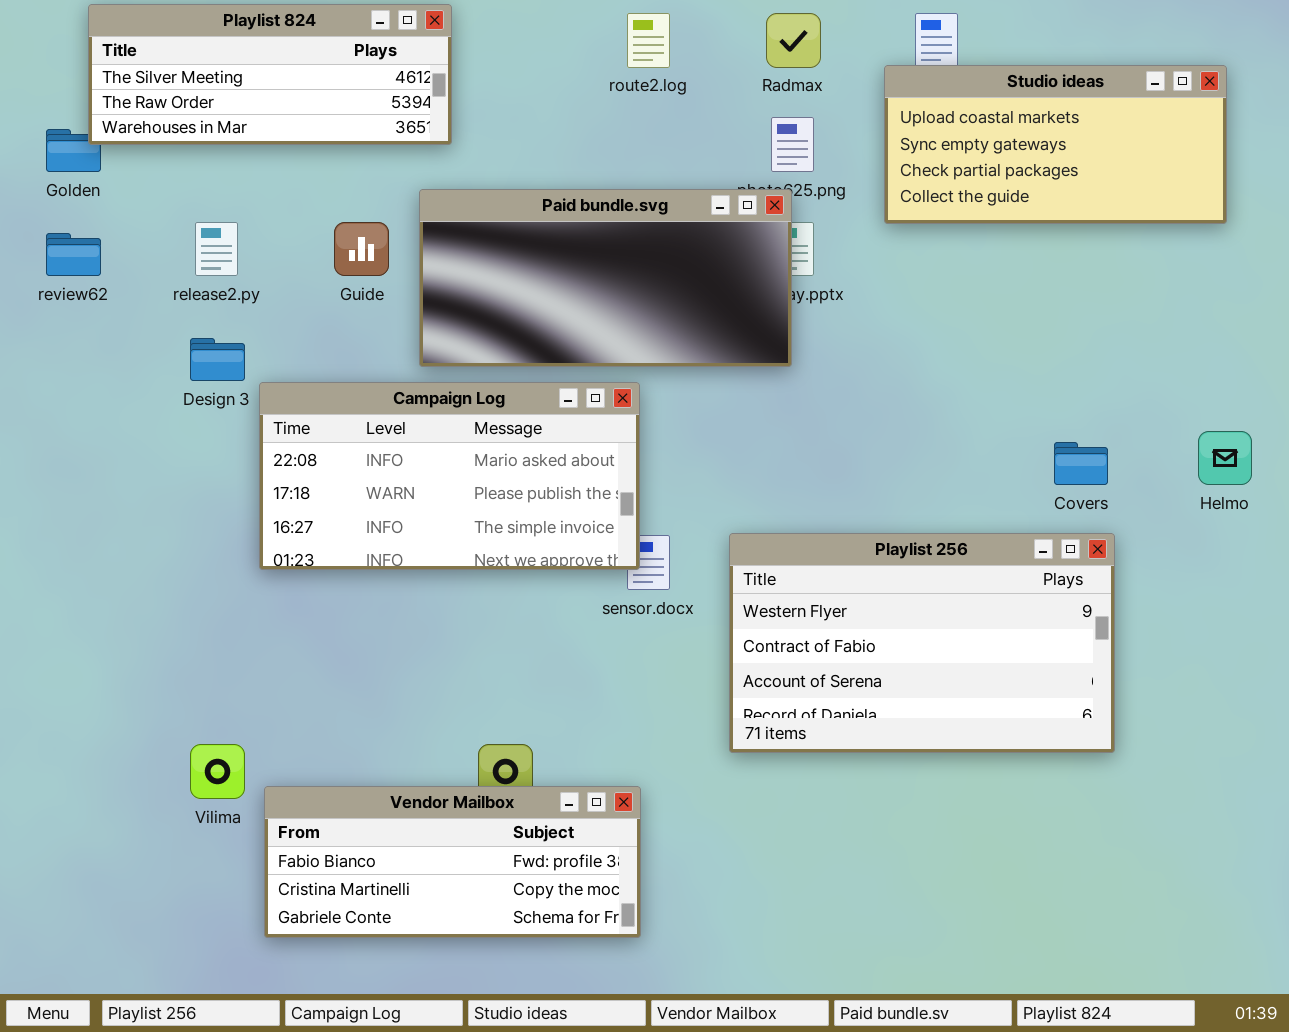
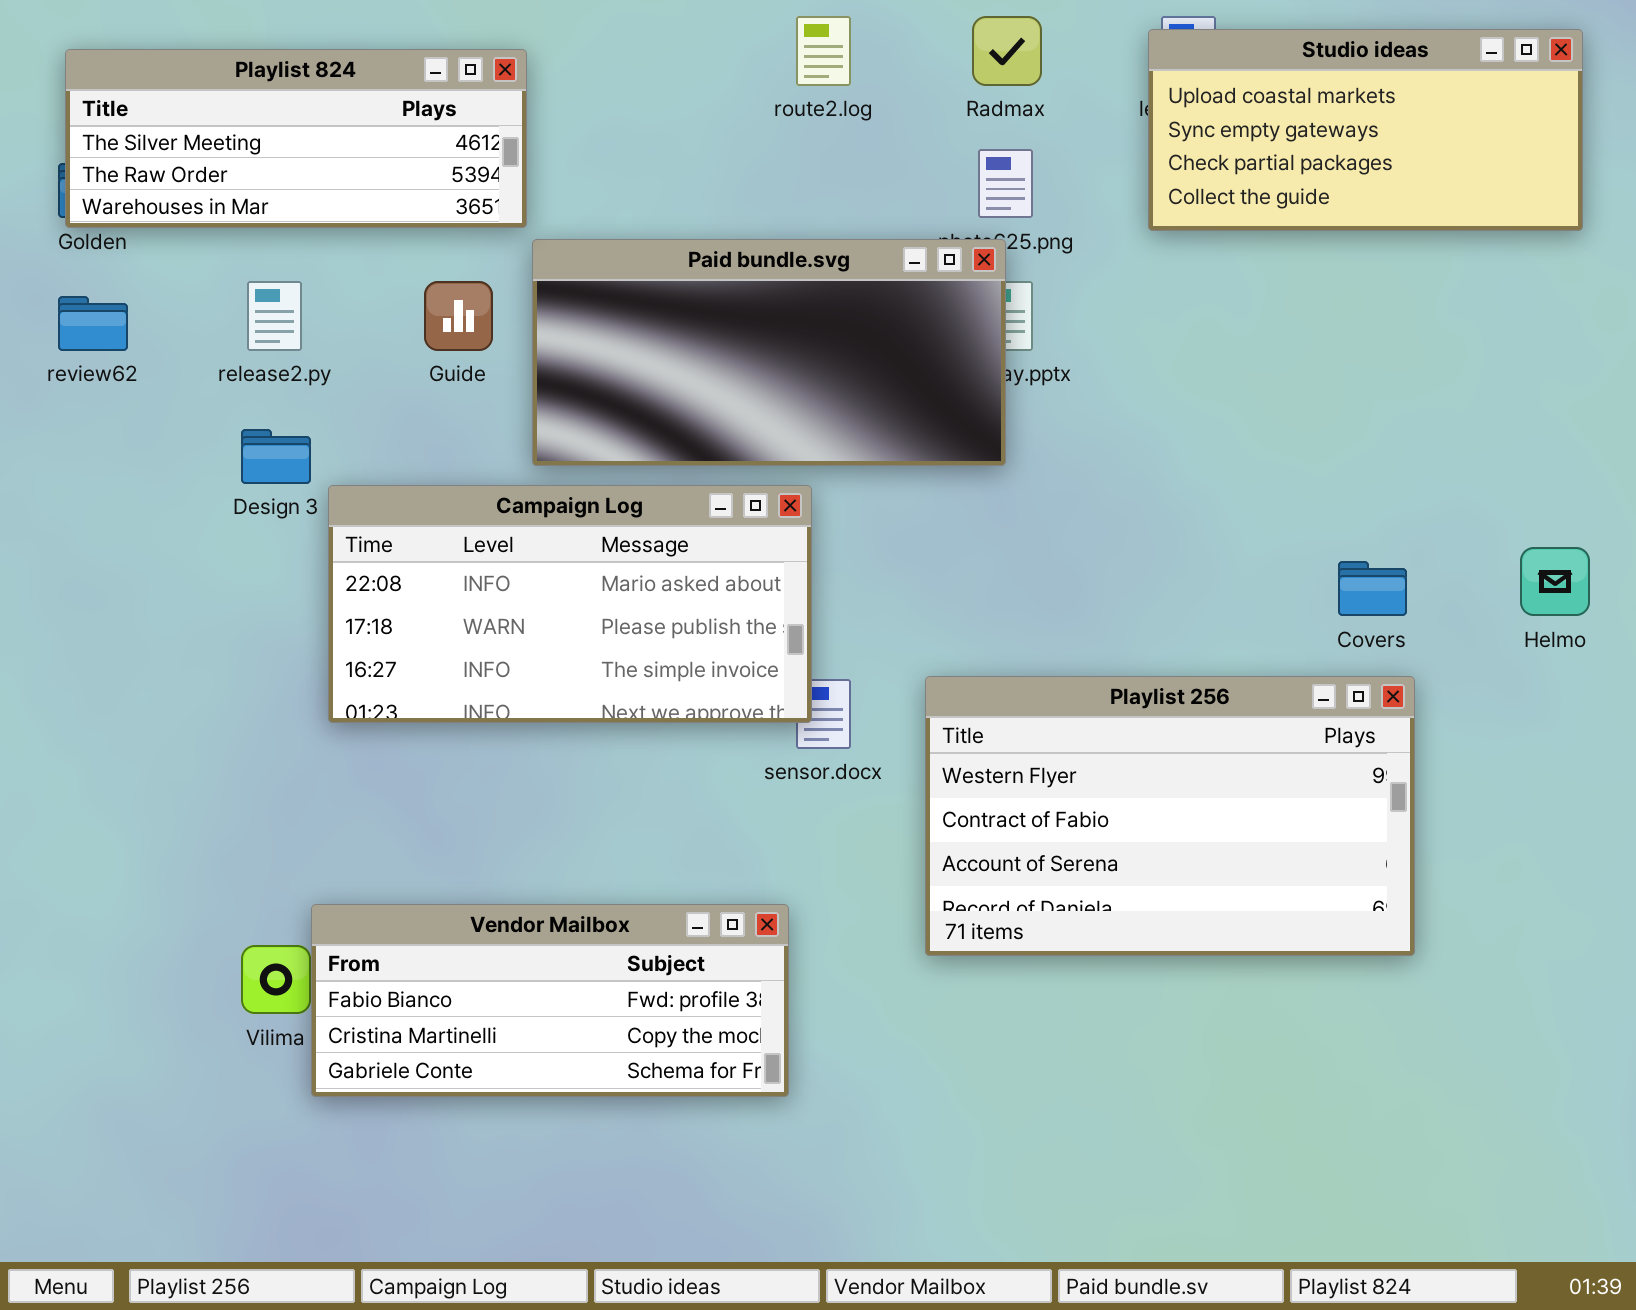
Playlist 824: [88,4,452,145] -> [65,49,527,228], moved
Studio ideas: [884,65,1227,224] -> [1148,29,1583,231], moved
Vendor Mailbox: [264,786,641,938] -> [311,904,789,1097], moved

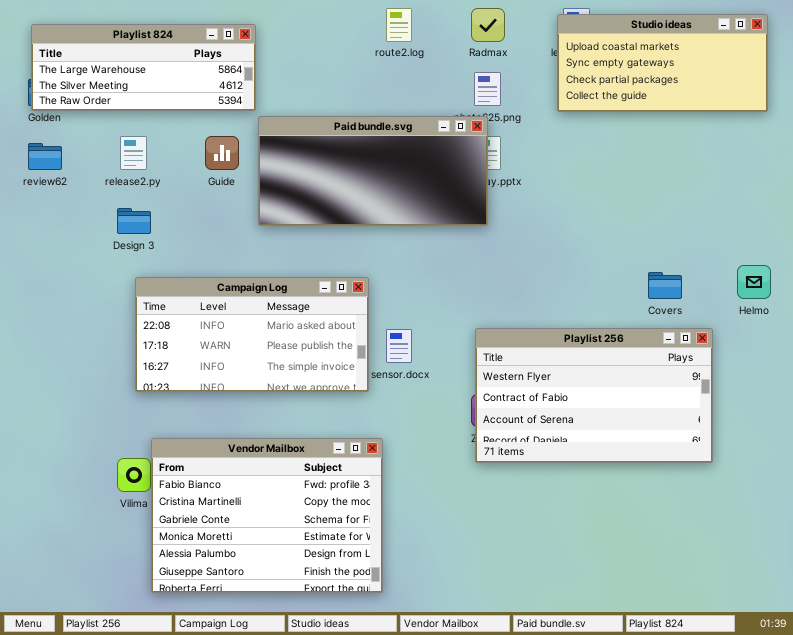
Playlist 824: [65,49,527,228] -> [31,24,256,111], scrolled up 1 row
Campaign Log: [328,485,812,723] -> [135,277,369,392], moved
Playlist 256: [925,676,1415,956] -> [475,328,713,463], moved
Vendor Mailbox: [311,904,789,1097] -> [151,438,383,593], resized

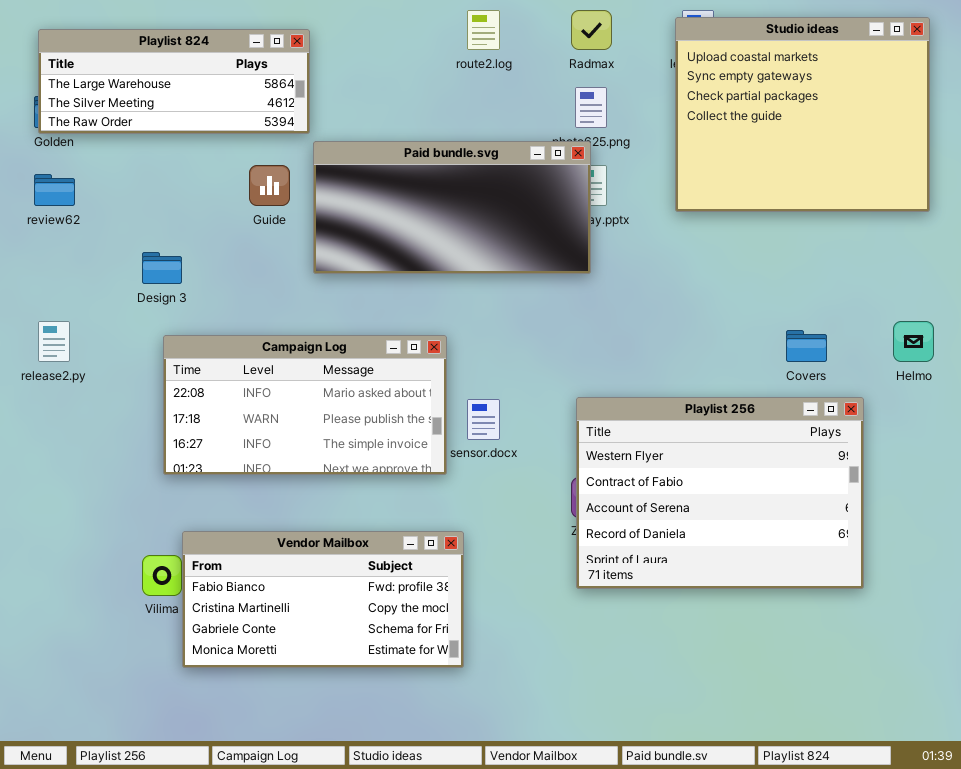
Studio ideas: [557,14,768,112] -> [675,17,930,212], resized
release2.py: [120,136,147,170] -> [38,321,70,362], moved
Playlist 256: [475,328,713,463] -> [576,397,864,589], resized
Vendor Mailbox: [151,438,383,593] -> [182,531,464,668], resized

